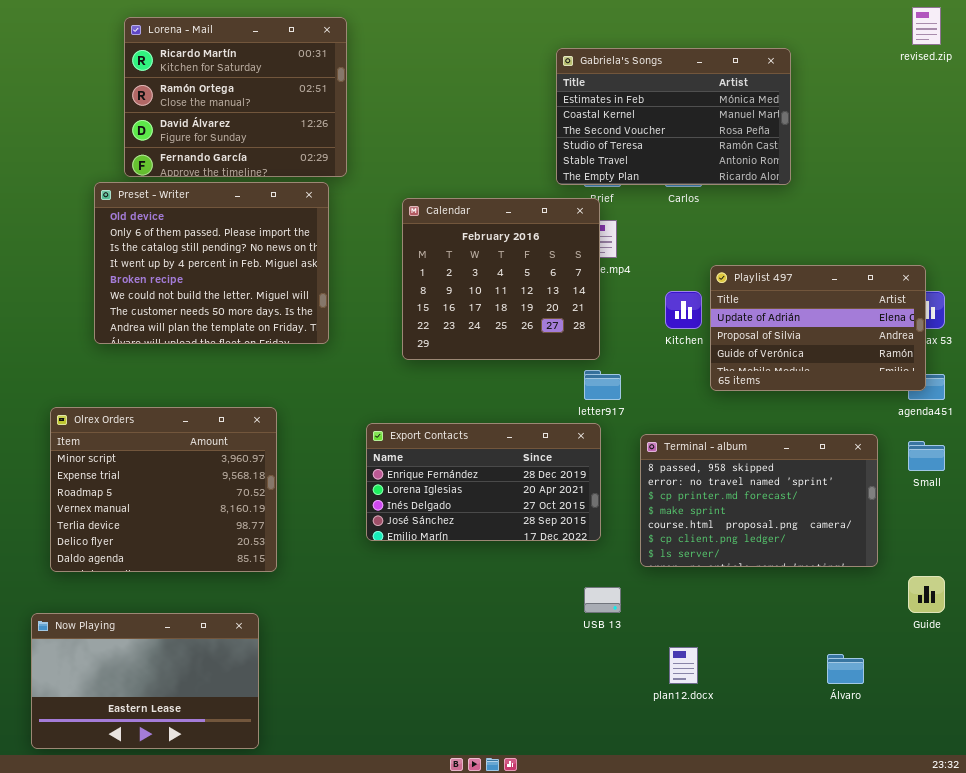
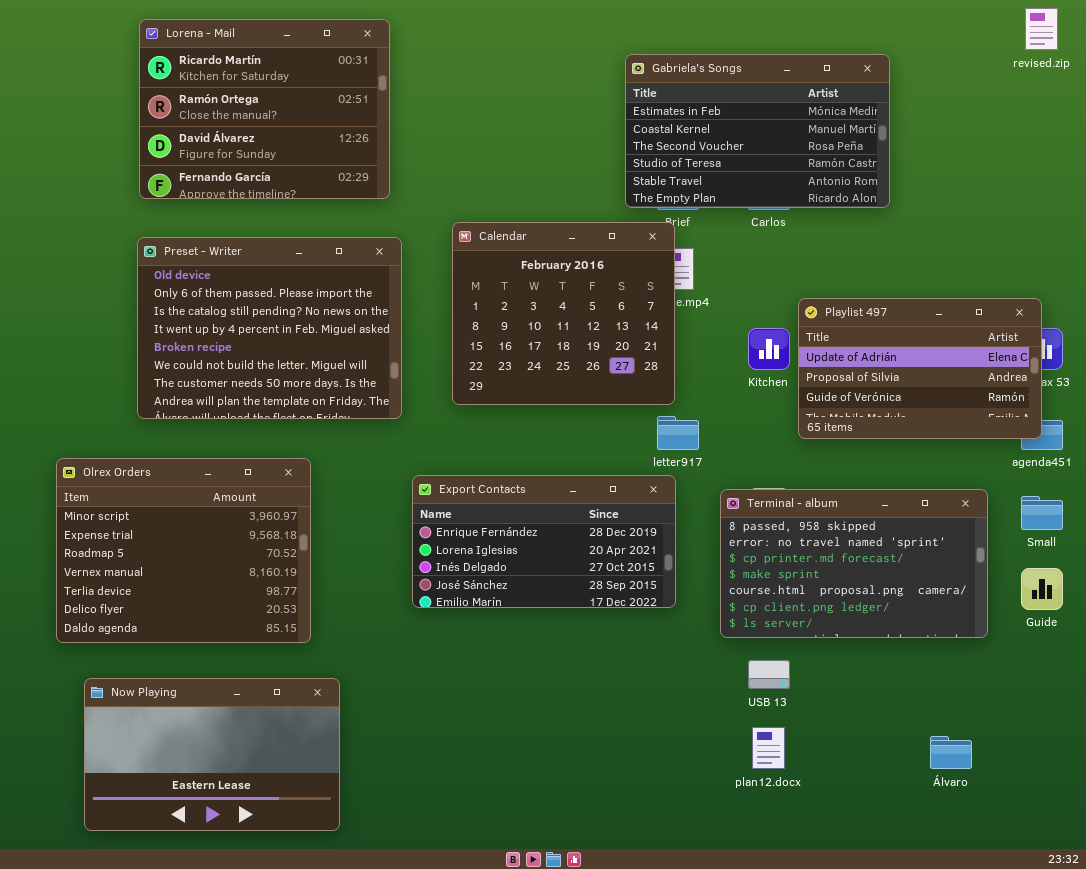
Preset - Writer: [94,182,329,344] -> [137,237,402,419], moved
Guide: [908,576,945,613] -> [1021,568,1063,610], moved
USB 13: [584,587,621,613] -> [748,660,790,689], moved
Now Playing: [31,613,259,749] -> [84,678,340,831], moved

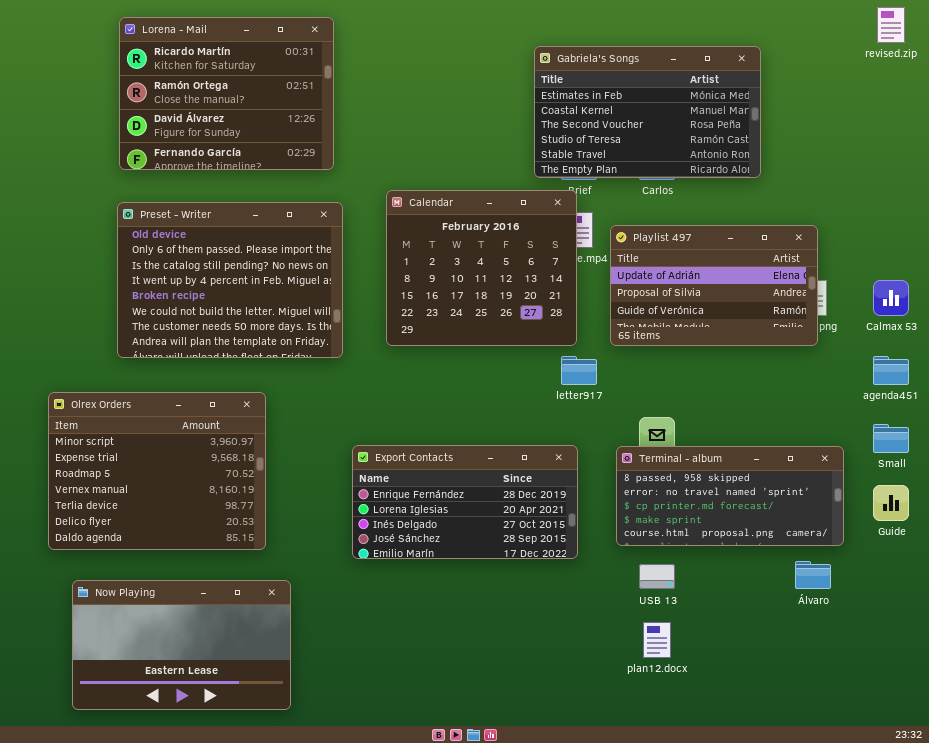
Playlist 497: [798,298,1042,439] -> [610,225,818,346], moved
Export Contacts: [412,475,676,608] -> [352,445,578,559], moved
Terminal - album: [720,489,988,638] -> [616,446,844,546], resized
Álvaro: [930,736,972,769] -> [795,561,831,589], moved

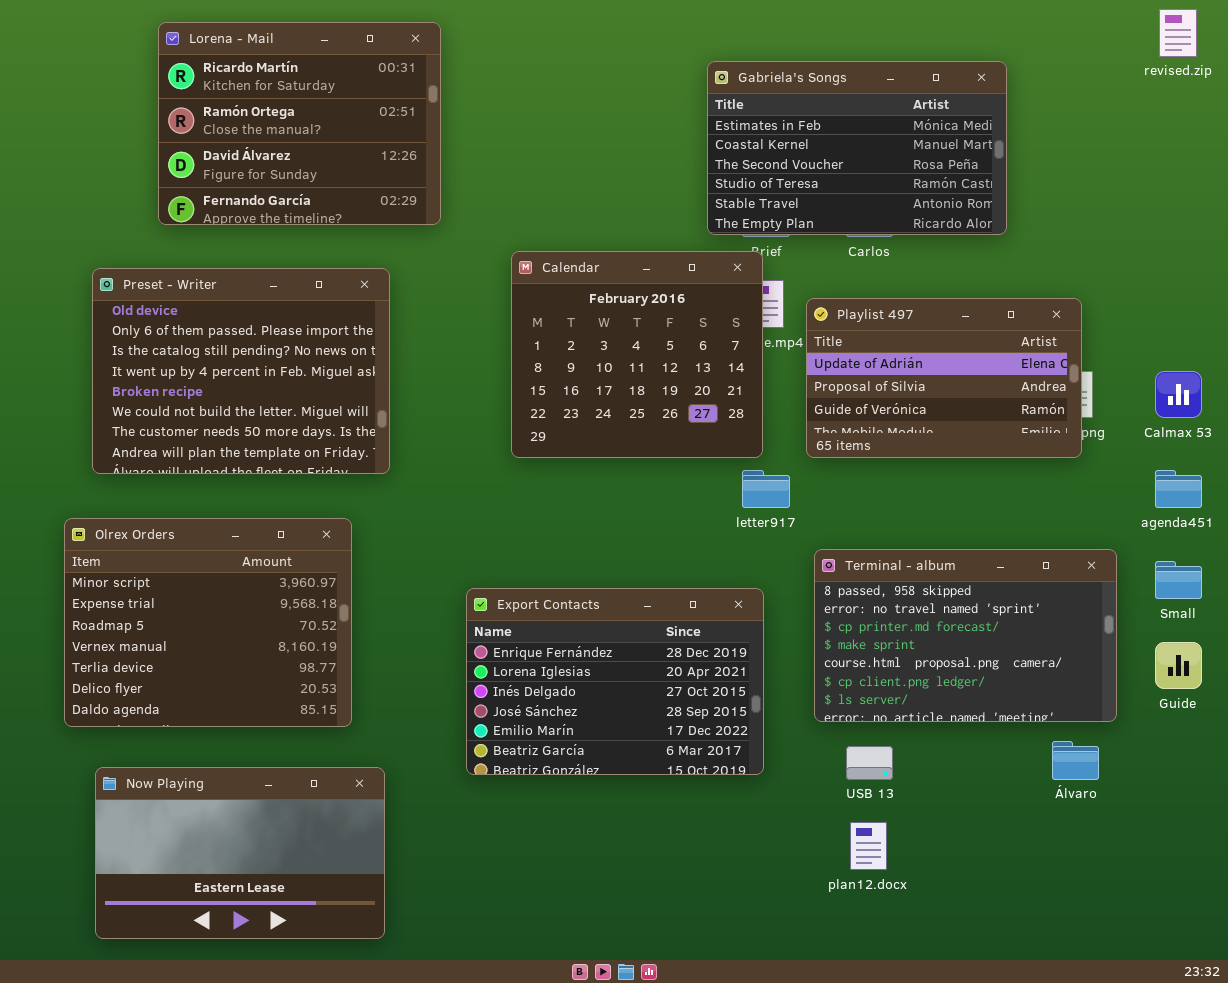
Preset - Writer: [117,202,343,358] -> [92,268,390,474], moved
Export Contacts: [352,445,578,559] -> [466,588,764,775], resized
Terminal - album: [616,446,844,546] -> [814,549,1117,722], resized

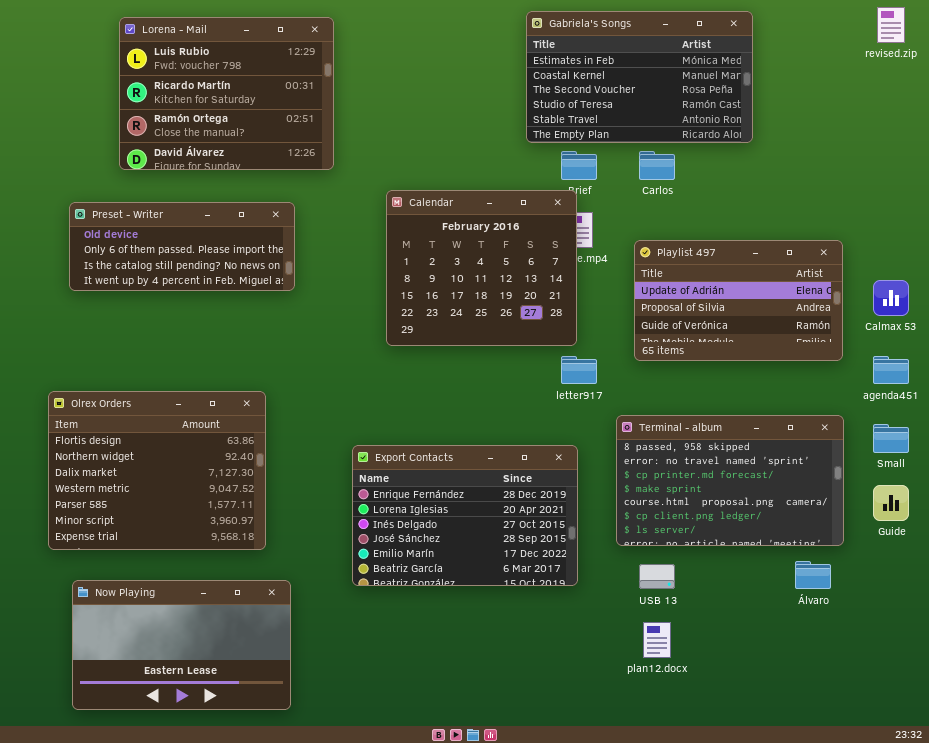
Lorena - Mail: [158,22,441,225] -> [119,17,334,170], scrolled up 1 row
Gabriela's Songs: [707,61,1007,235] -> [526,11,753,143], moved
Preset - Writer: [92,268,390,474] -> [69,202,295,291], resized
Playlist 497: [806,298,1082,458] -> [634,240,843,361], moved
Olrex Orders: [64,518,352,727] -> [48,391,266,550], scrolled up 5 rows

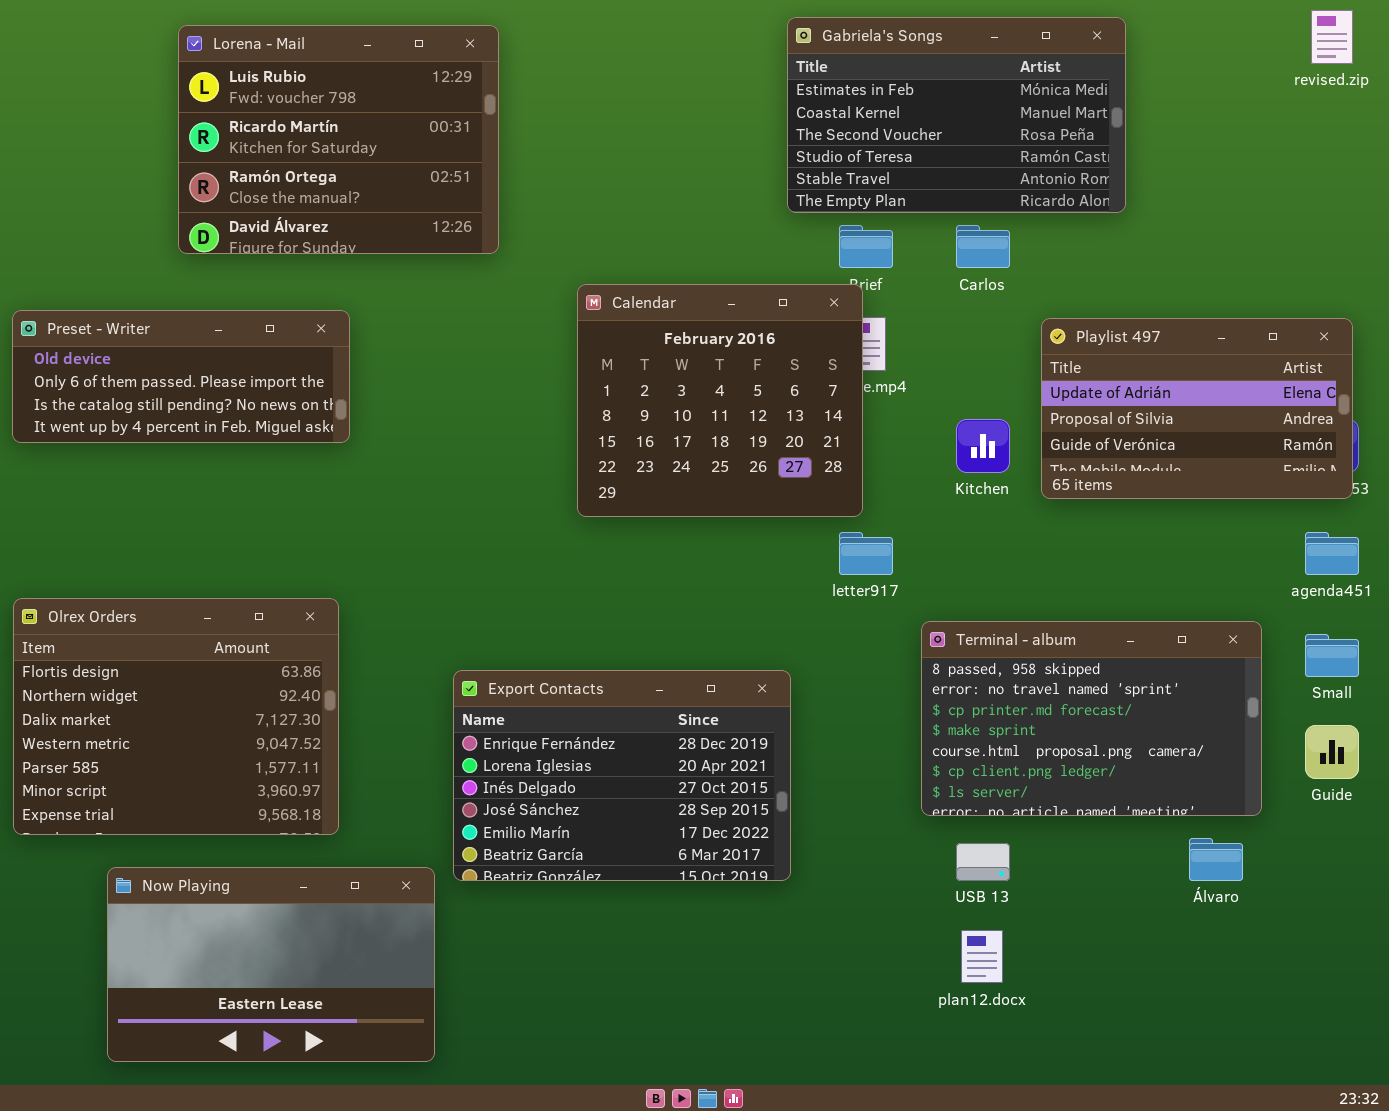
Preset - Writer: [69,202,295,291] -> [12,310,350,443], moved
Playlist 497: [634,240,843,361] -> [1041,318,1353,499], moved
Olrex Orders: [48,391,266,550] -> [13,598,339,835], moved
Export Contacts: [352,445,578,586] -> [453,670,791,881], moved

